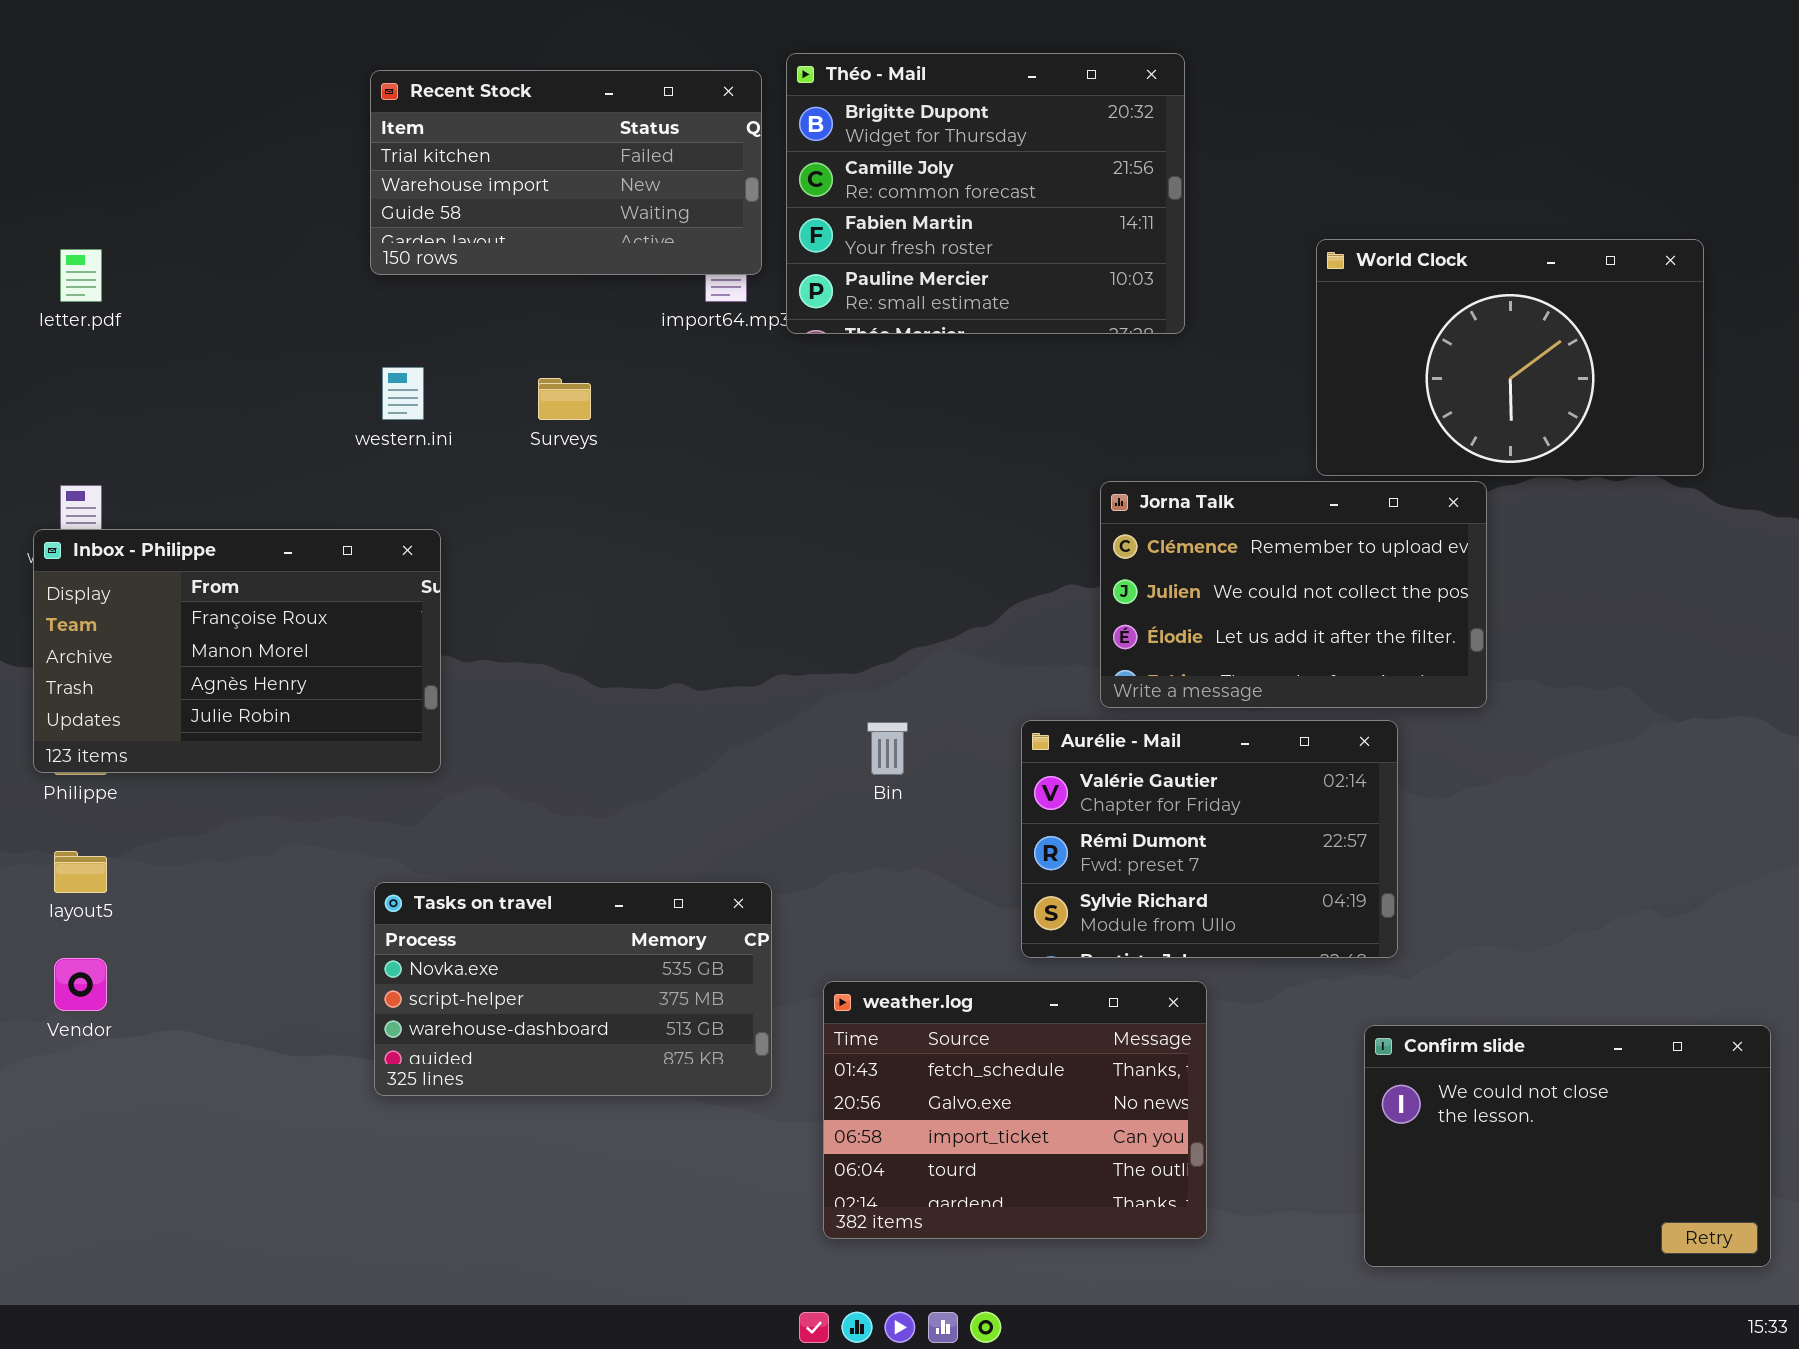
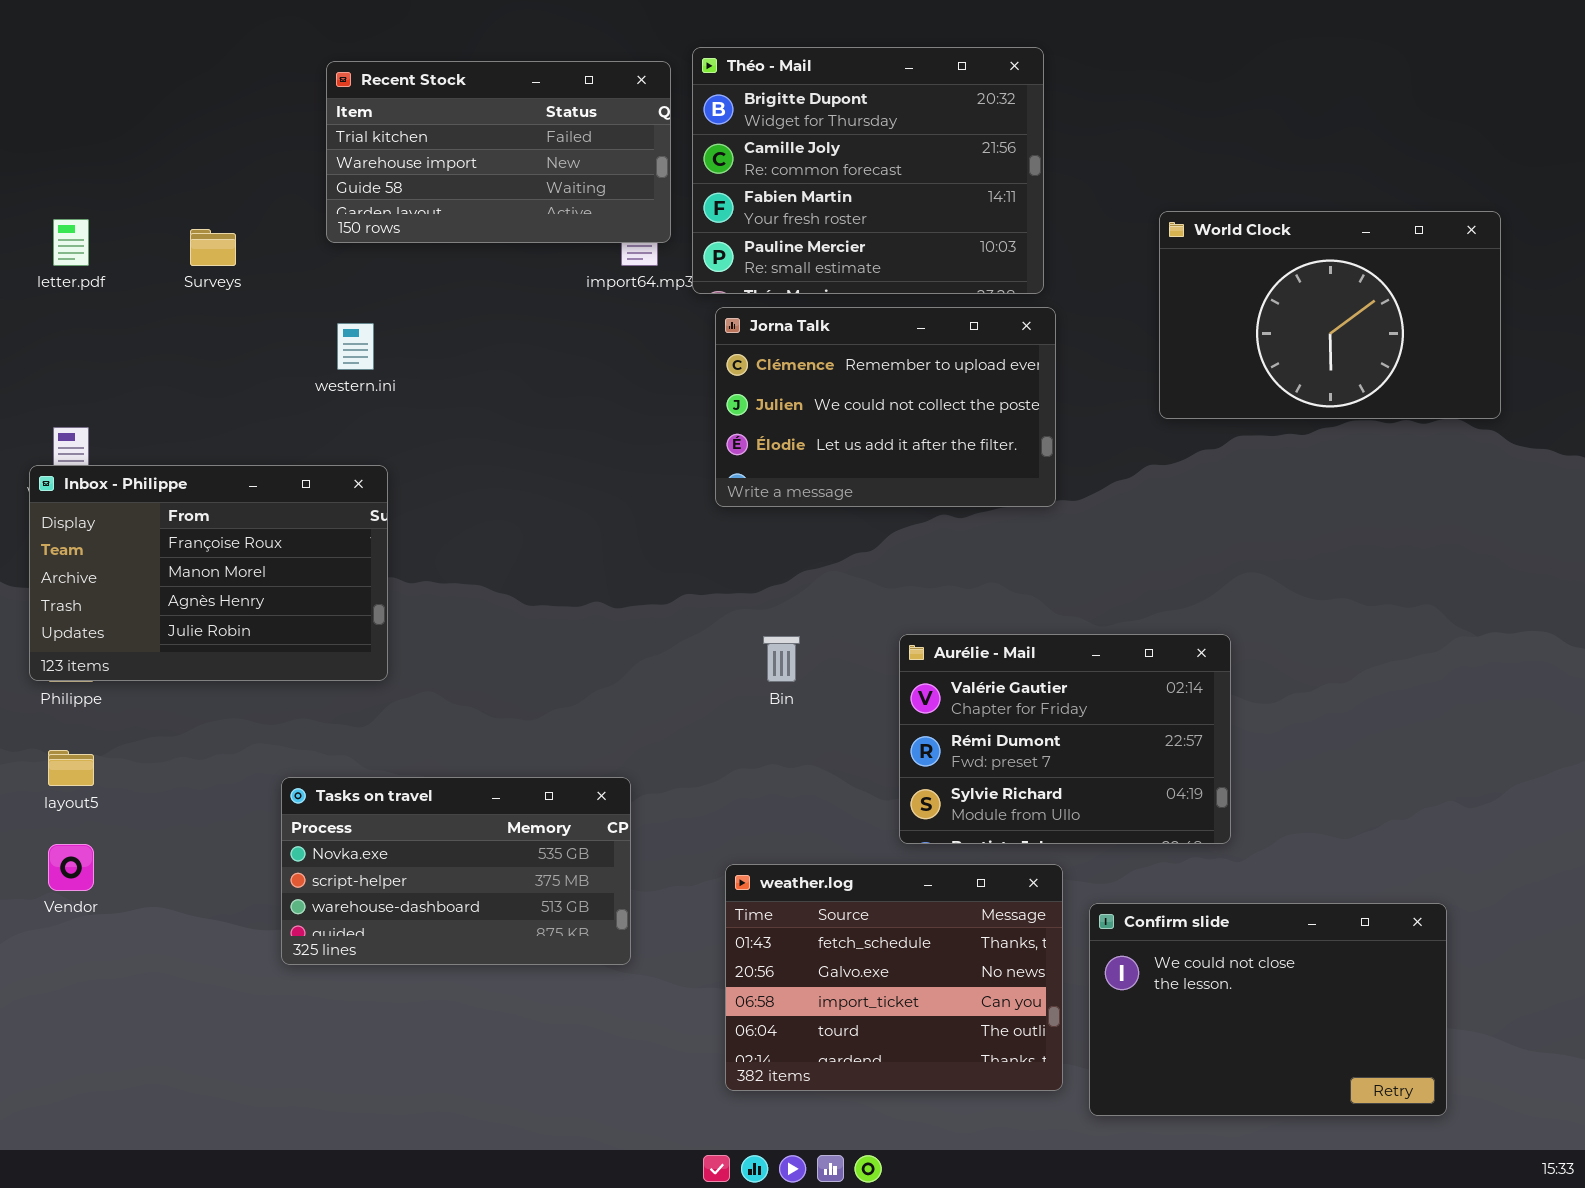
Surveys: [538,378,591,420] -> [190,229,236,266], moved
Jorna Talk: [1100,481,1487,708] -> [715,307,1056,507], moved
Tasks on travel: [374,882,772,1096] -> [281,777,631,965], moved
Confirm slide: [1364,1025,1771,1267] -> [1089,903,1447,1116], moved

